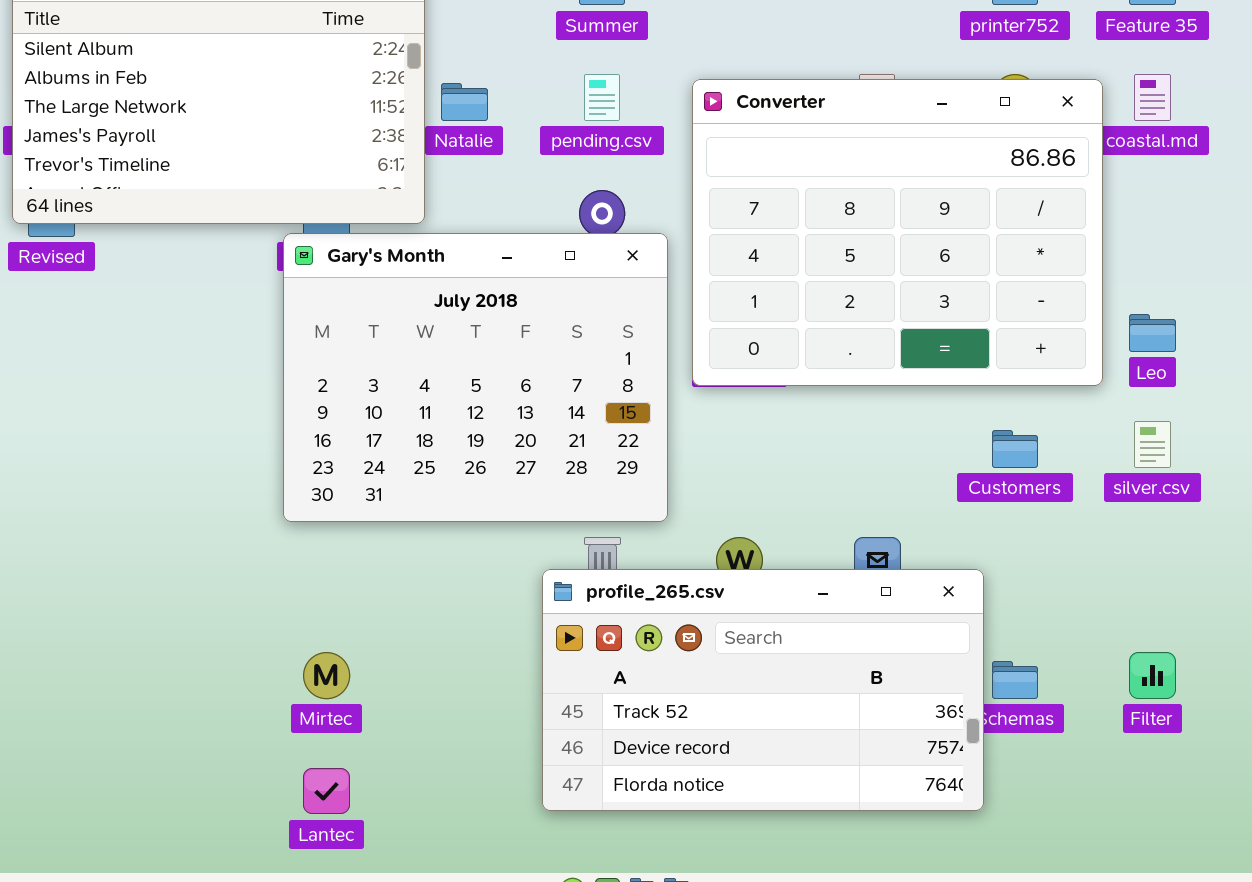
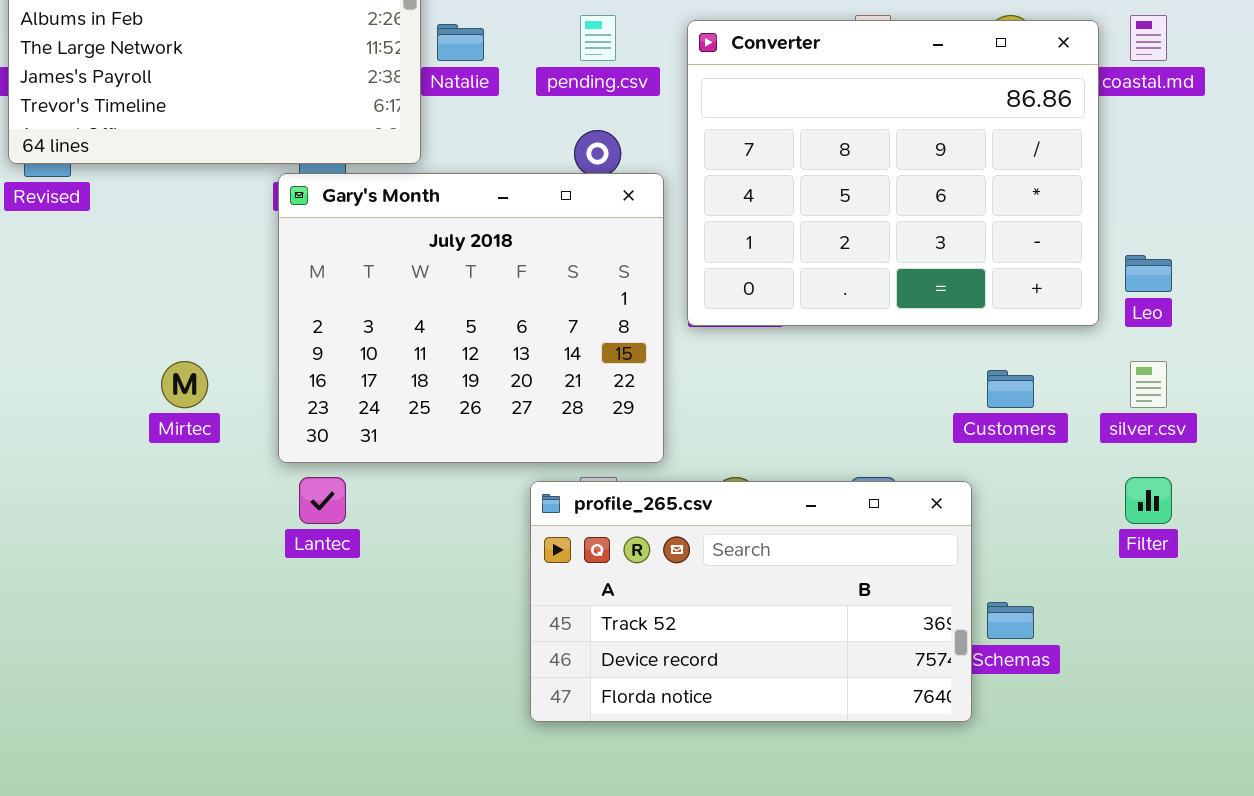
profile_265.csv: [542,569,984,811] -> [530,481,972,722], moved
Mirtec: [303,652,350,699] -> [161,361,208,408], moved
Filter: [1129,652,1176,699] -> [1125,477,1172,524], moved
Lantec: [303,768,350,814] -> [299,477,346,524], moved

